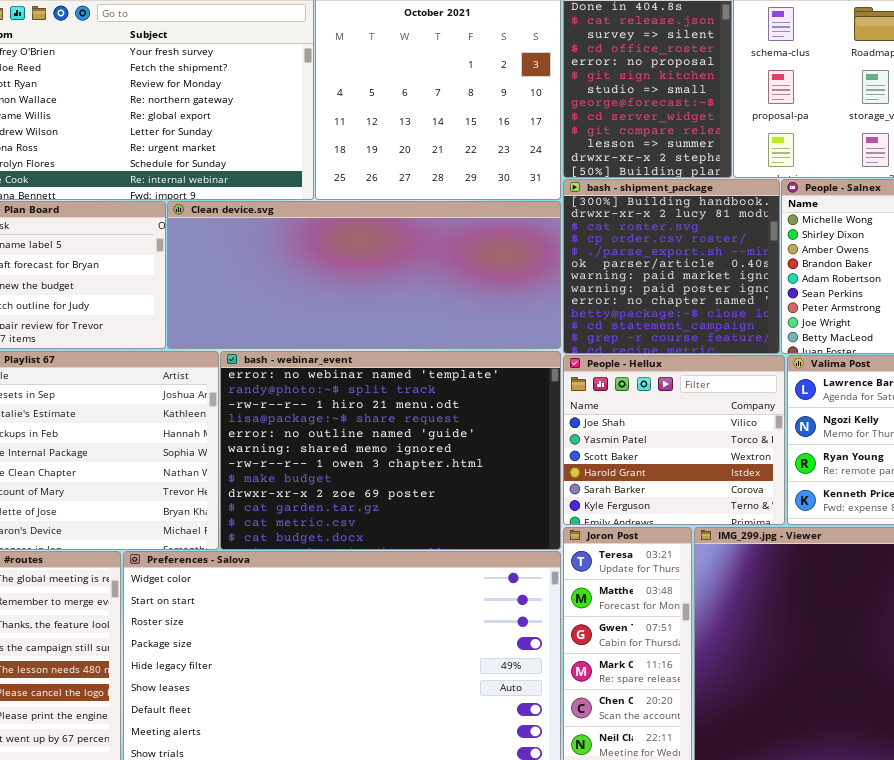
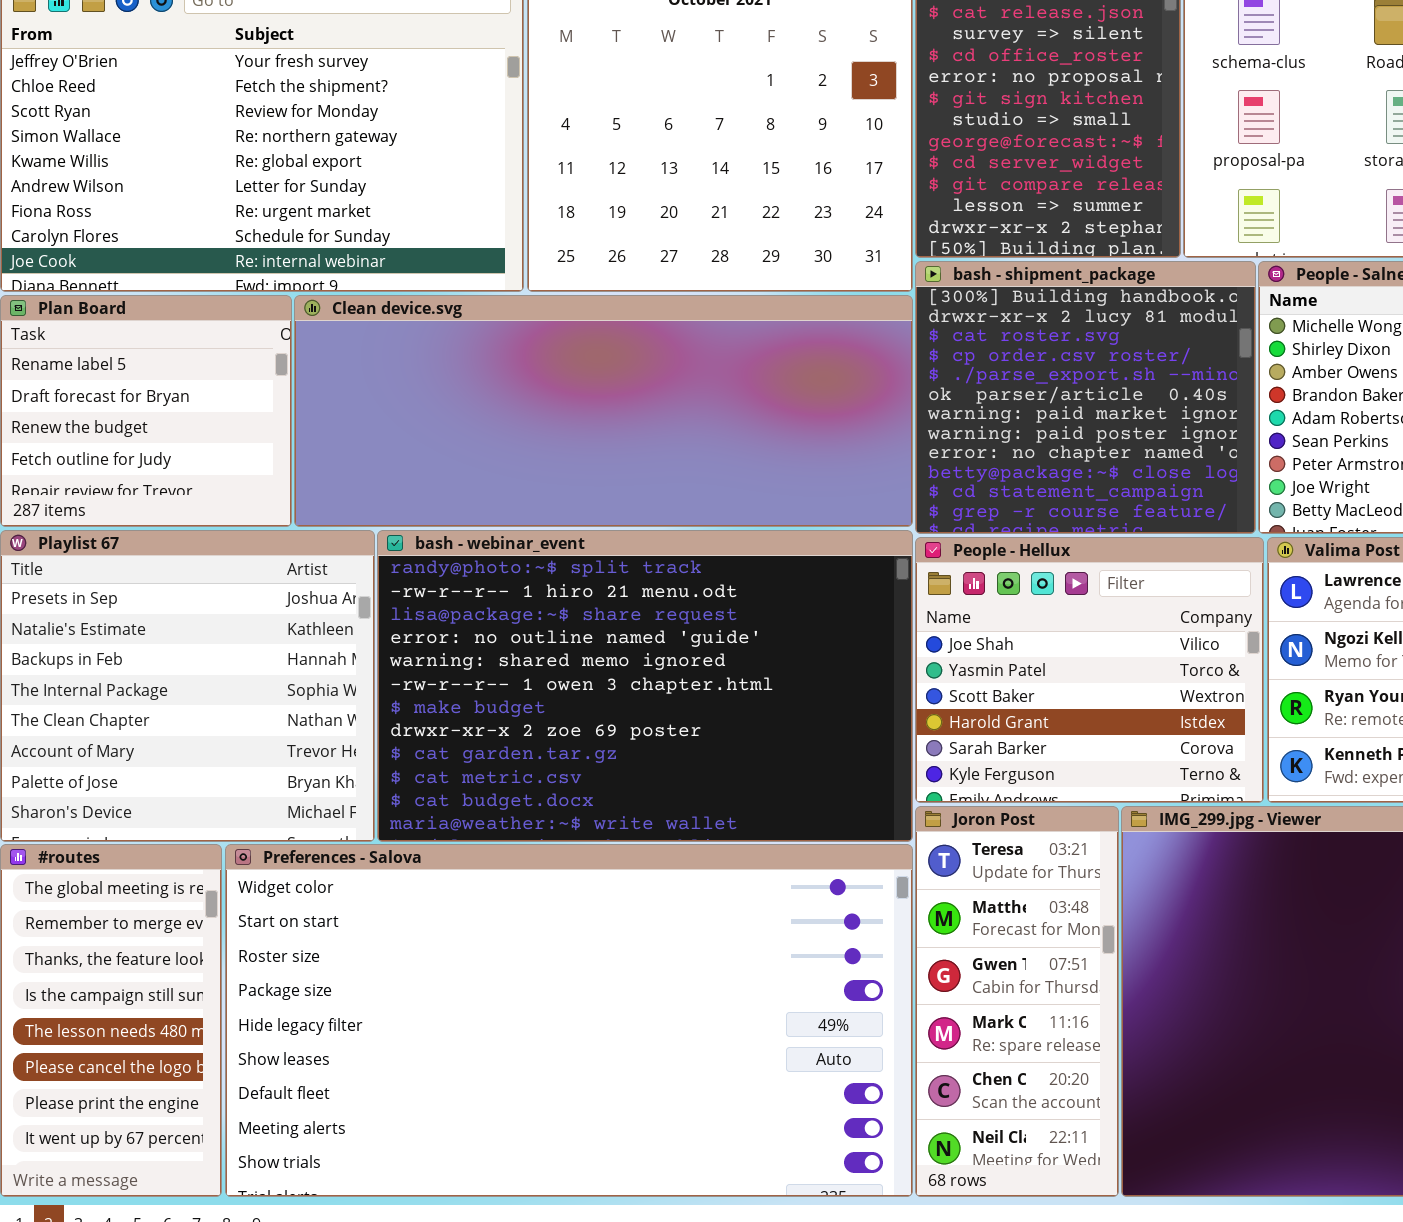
bash - webinar_event: [220,351,561,550] -> [377,530,913,842], scrolled down 1 row

